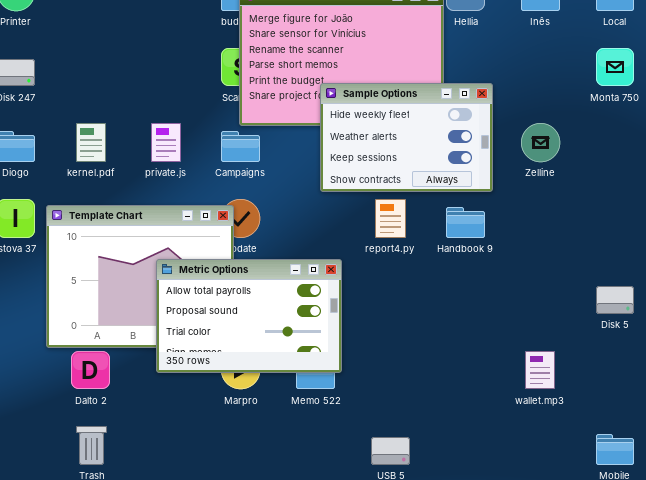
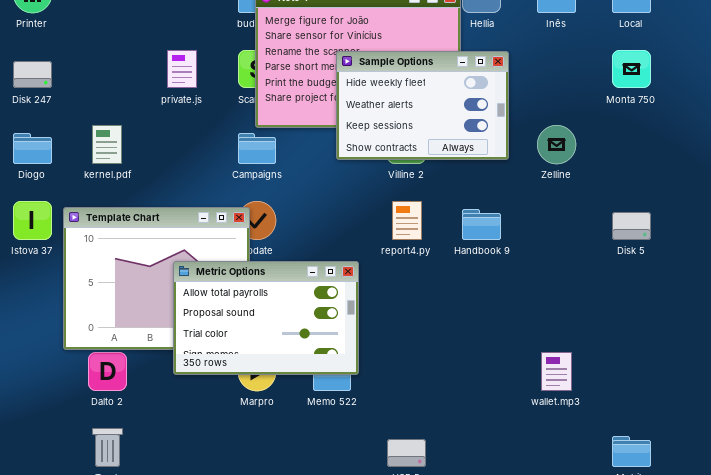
Sample Options: [320,83,493,192] -> [336,51,509,160], moved
private.js: [151,123,181,162] -> [167,50,197,88], moved
Disk 5: [596,286,634,314] -> [612,212,651,240], moved

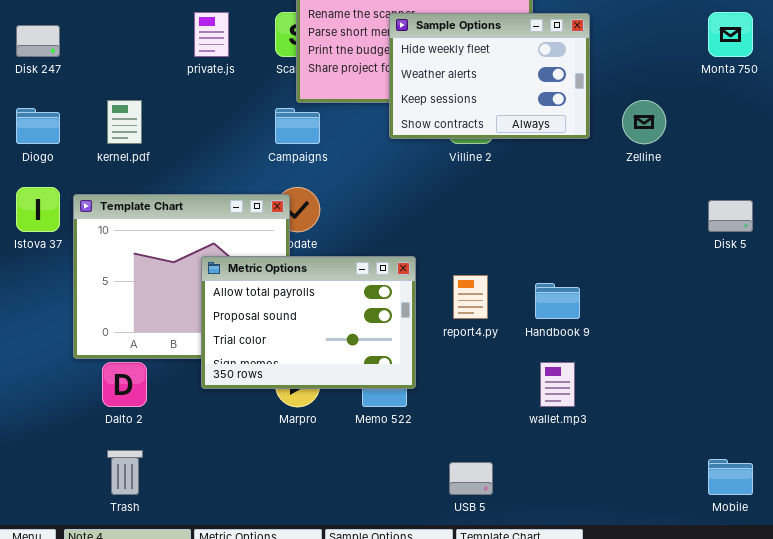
report4.py: [392,201,422,240] -> [453,275,488,319], moved
Handbook 9: [462,209,501,240] -> [535,283,580,319], moved
wallet.mp3: [541,352,572,391] -> [540,362,575,407], moved

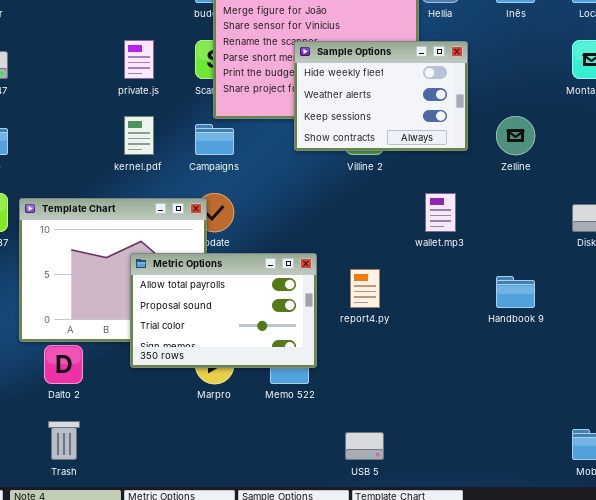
kernel.pdf: [107,100,142,144] -> [124,116,154,155], moved
Handbook 9: [535,283,580,319] -> [496,276,535,308], moved
wallet.mp3: [540,362,575,407] -> [425,193,456,232], moved

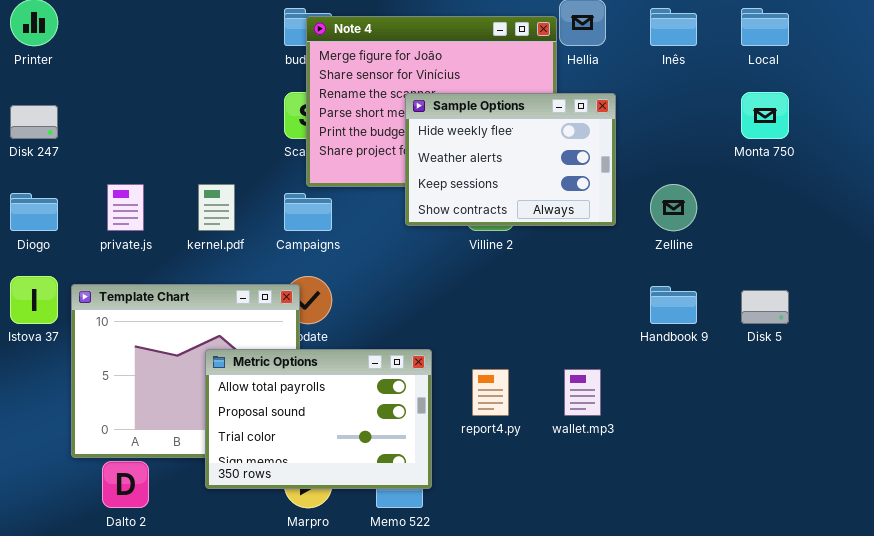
private.js: [124,40,154,79] -> [107,184,144,231], moved
wallet.mp3: [425,193,456,232] -> [564,369,601,416], moved
Handbook 9: [496,276,535,308] -> [650,286,697,324], moved

